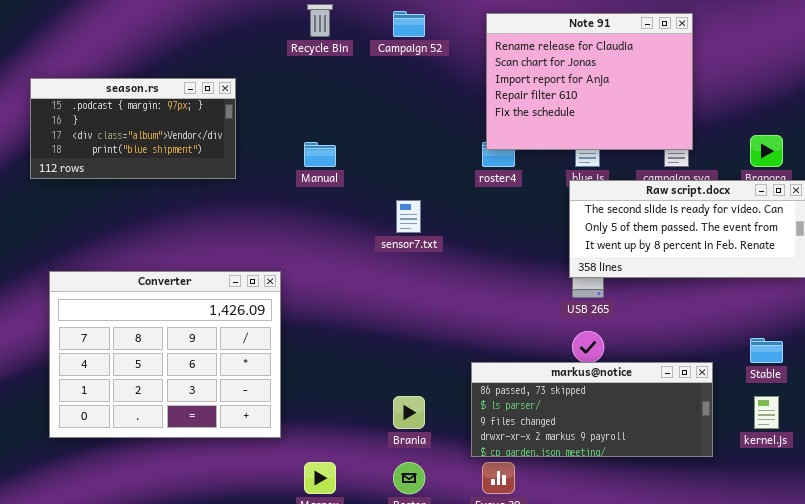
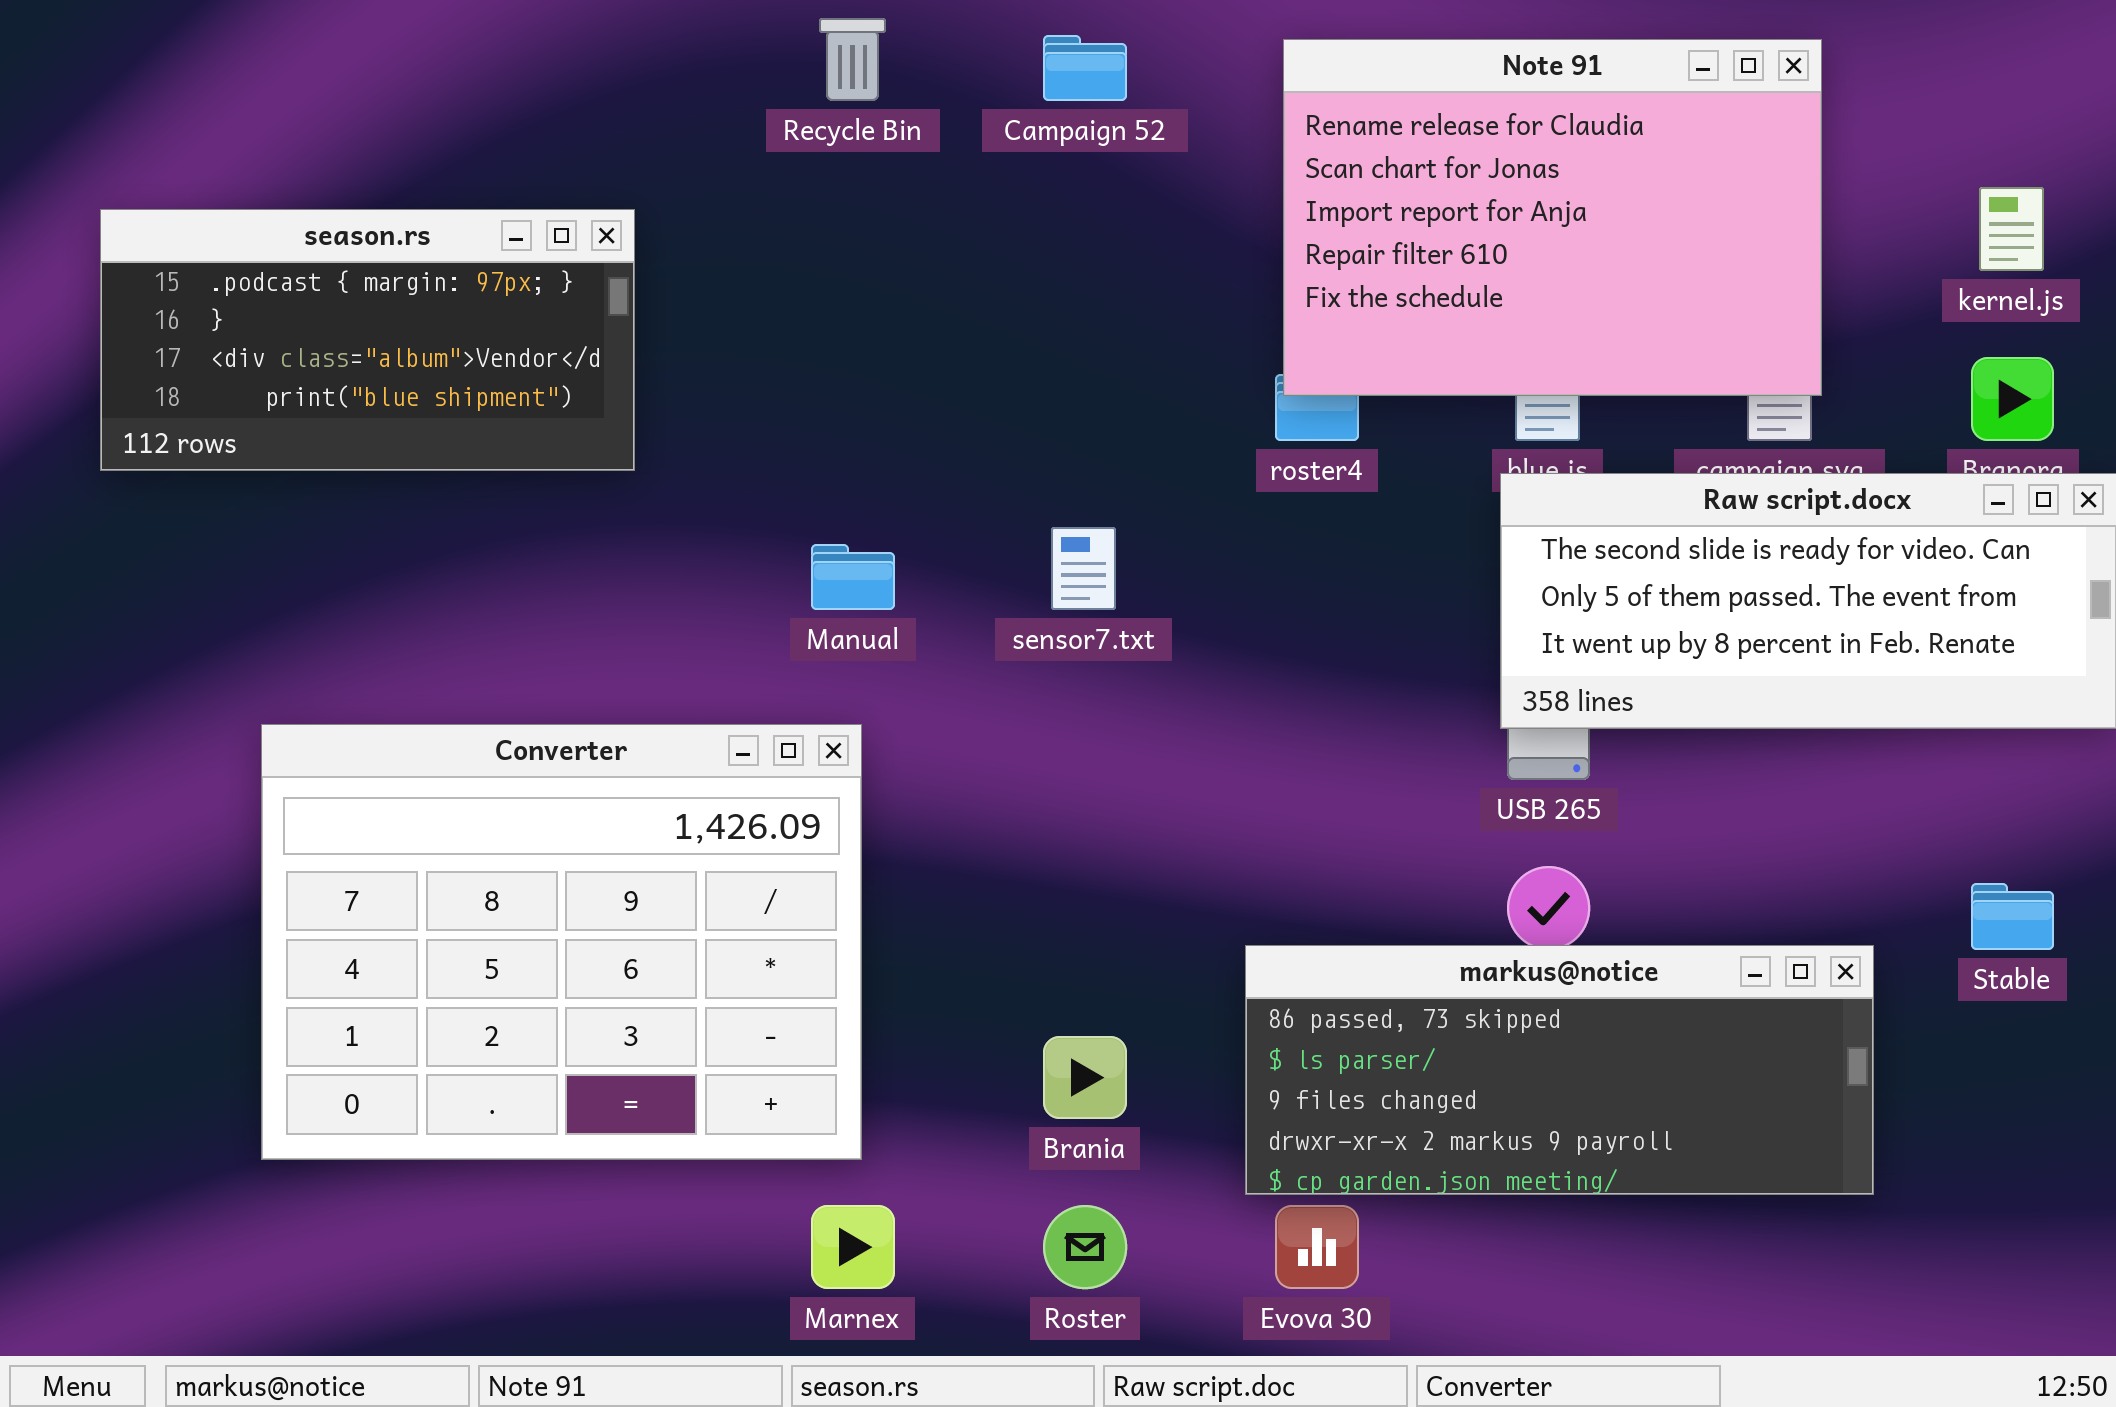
Manual: [304,142,336,167] -> [811,544,895,610], moved
Converter: [49,271,281,438] -> [261,724,862,1160], moved
kernel.js: [754,396,779,429] -> [1979,187,2044,271], moved

